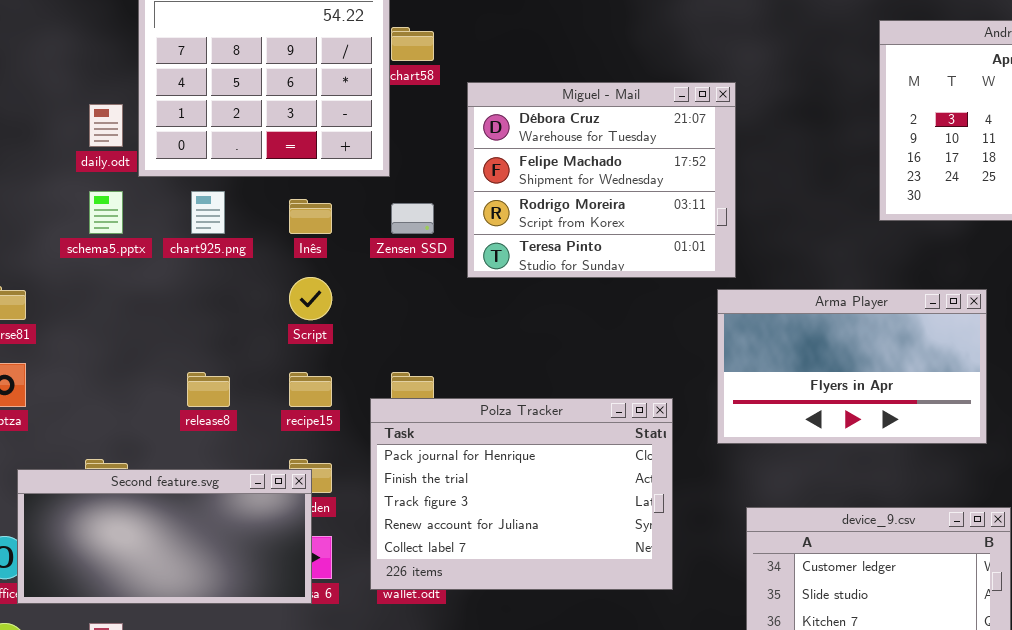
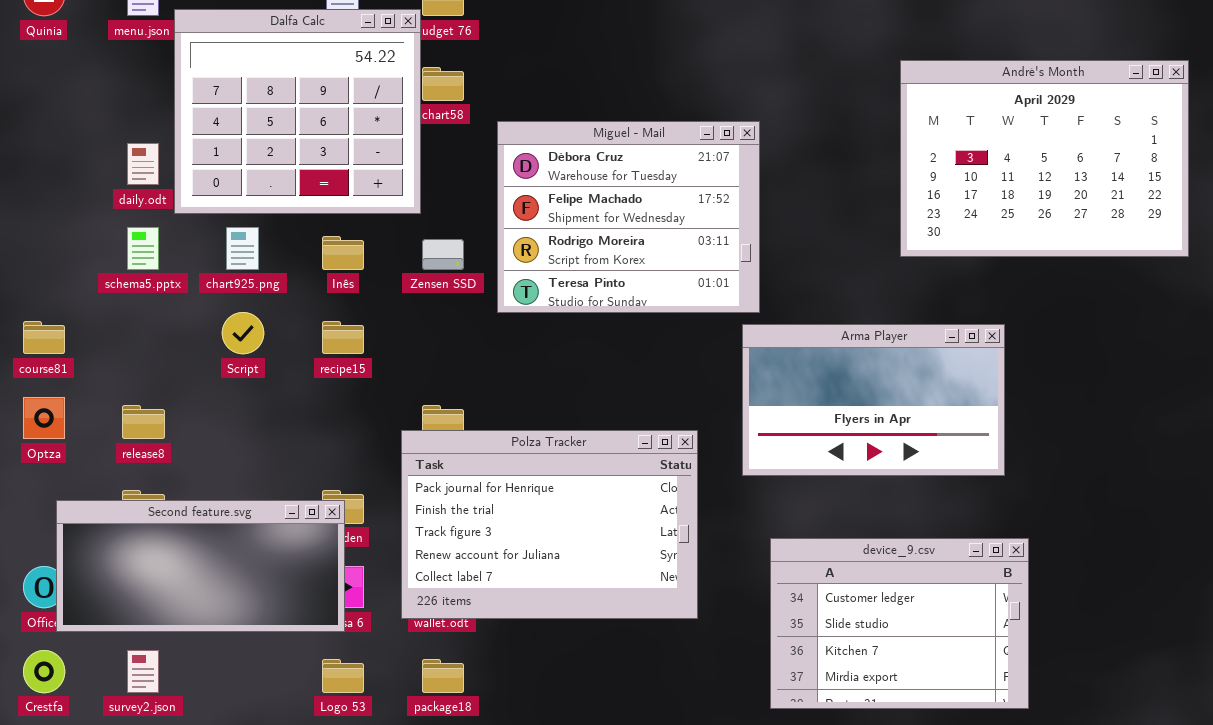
Script: [289,277,332,320] -> [222,312,264,354], moved
release8: [187,372,230,407] -> [122,405,165,439], moved
recipe15: [289,372,332,407] -> [322,321,364,354], moved

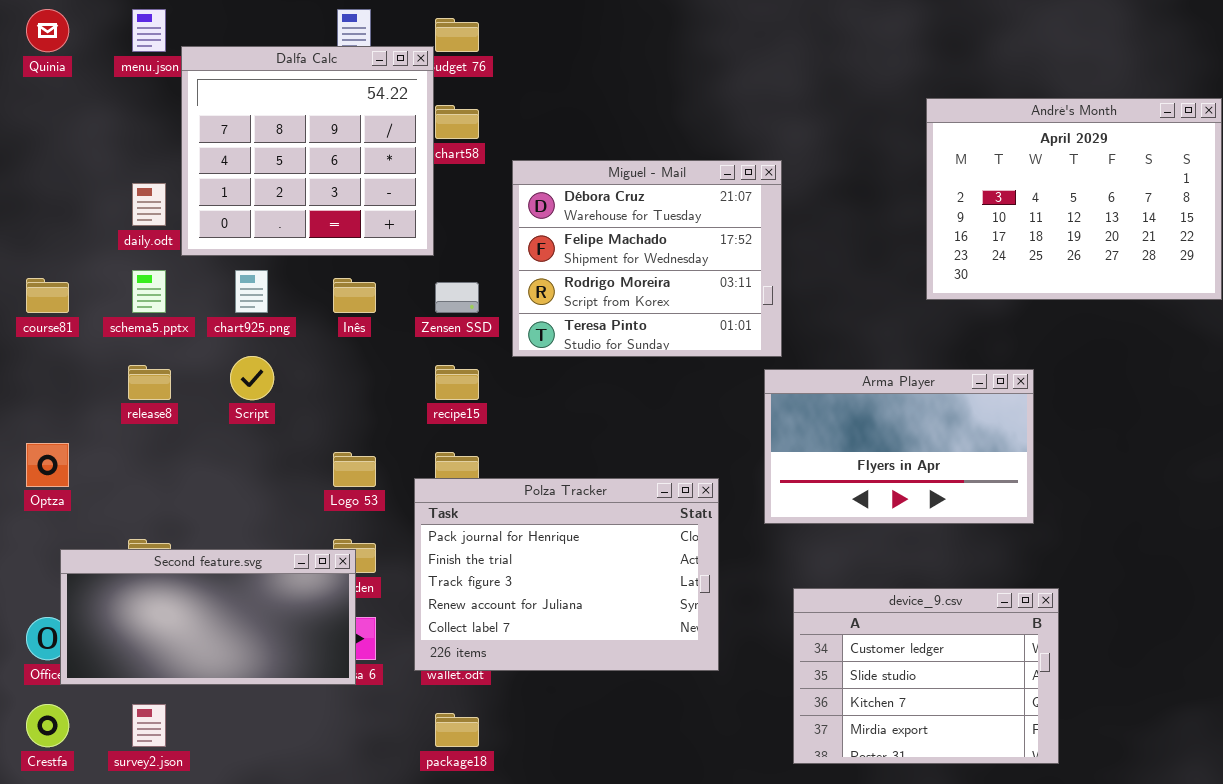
course81: [23,321,65,354] -> [26,278,69,313], moved
recipe15: [322,321,364,354] -> [435,365,479,400], moved
release8: [122,405,165,439] -> [128,365,171,400], moved
Logo 53: [322,659,364,693] -> [333,452,376,487], moved

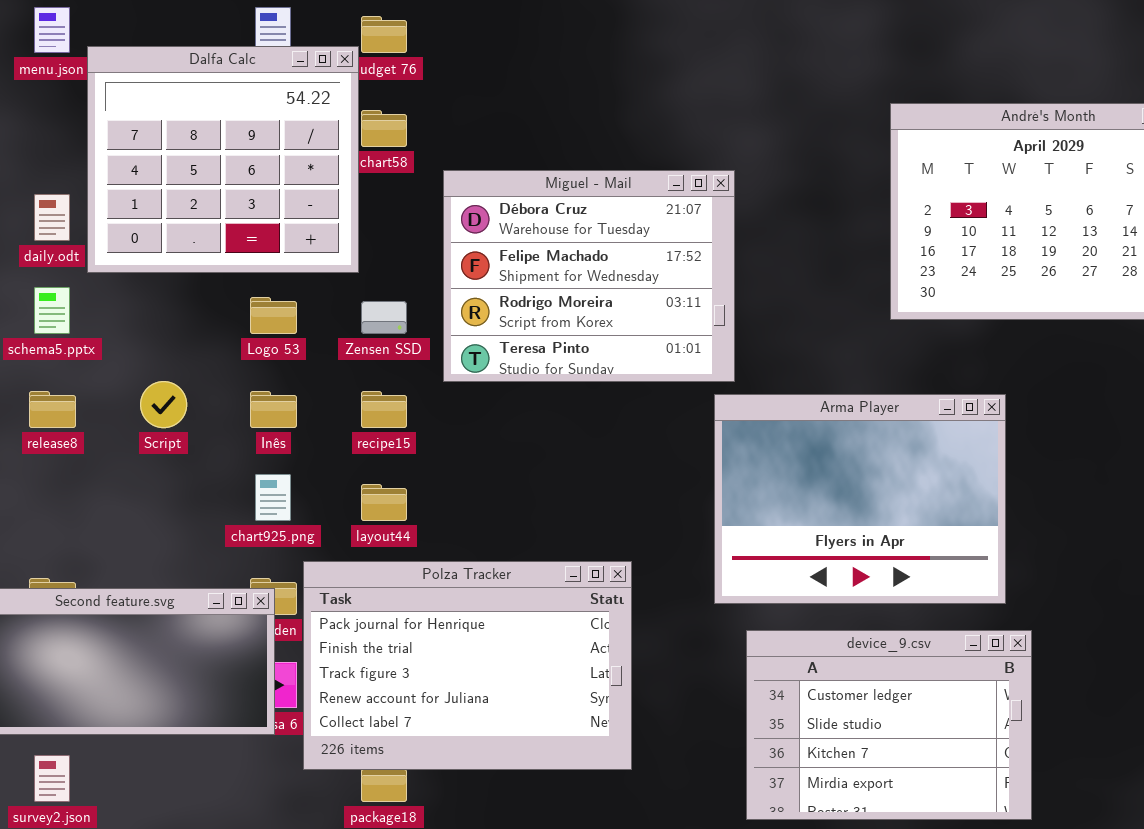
chart925.png: [235,270,268,313] -> [255,474,291,521], moved
Inês: [333,278,376,313] -> [250,391,297,428], moved
Arma Player: [764,369,1034,524] -> [714,394,1006,604], resized
Logo 53: [333,452,376,487] -> [250,297,297,334], moved
Polza Tracker: [414,478,719,671] -> [303,561,632,770], moved

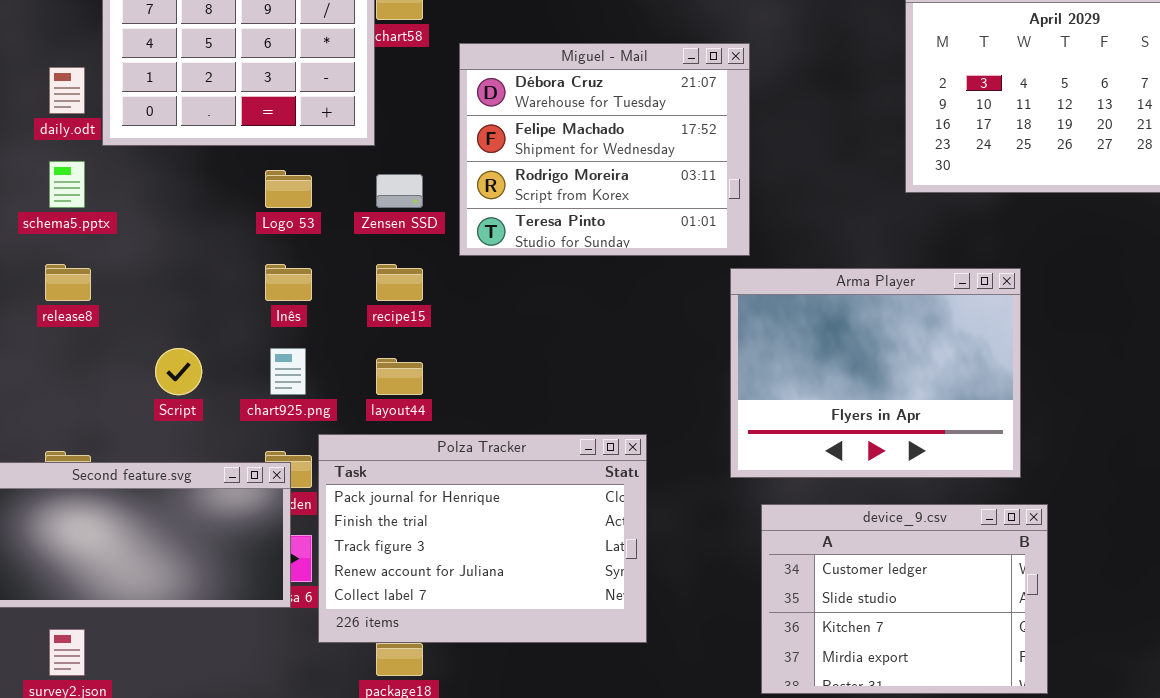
Script: [140,381,187,428] -> [155,348,202,395], moved

